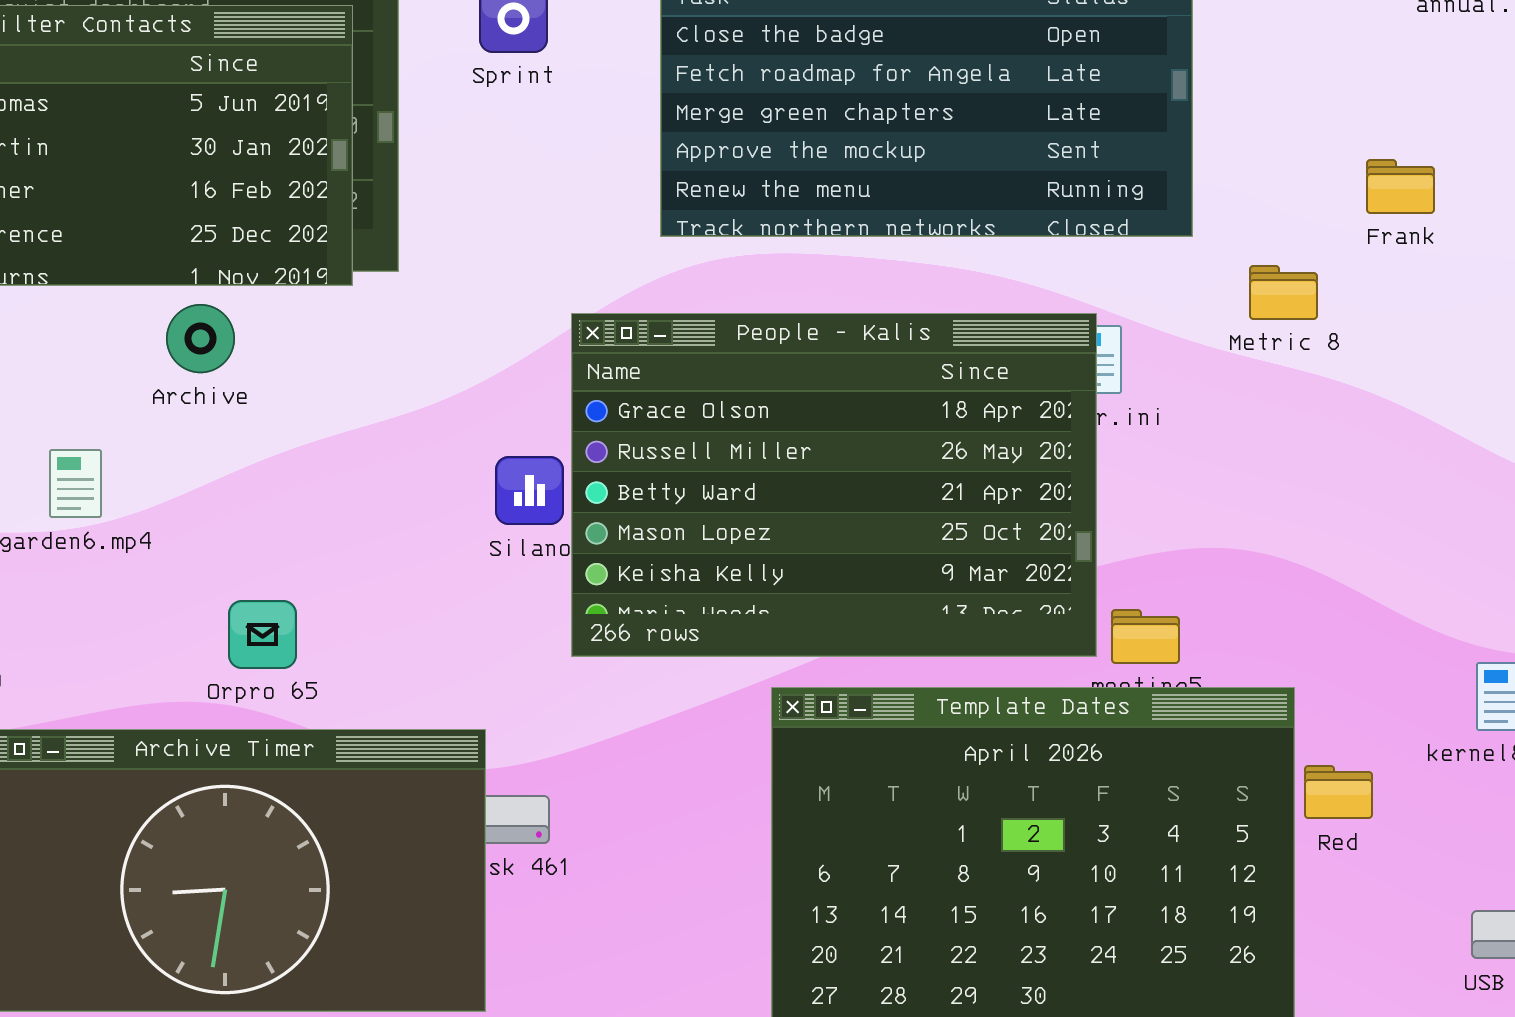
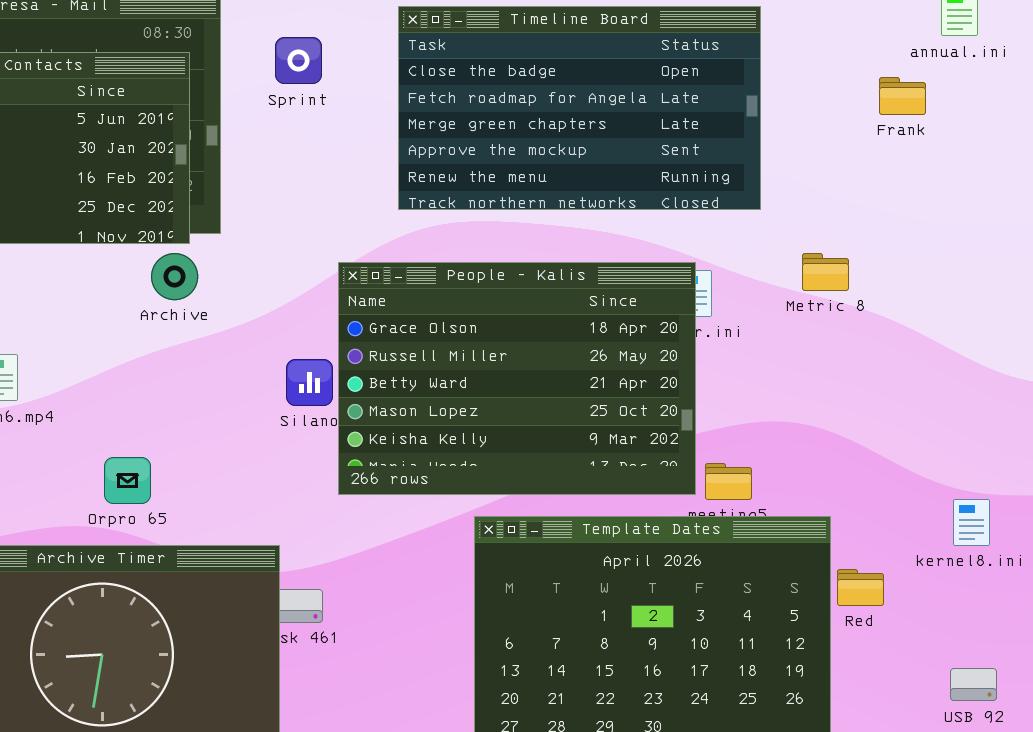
Frank: [1366,159,1435,214] -> [879,77,926,115], moved
Metric 8: [1249,265,1318,320] -> [802,253,849,291], moved
Archive: [166,304,235,373] -> [151,253,198,300], moved

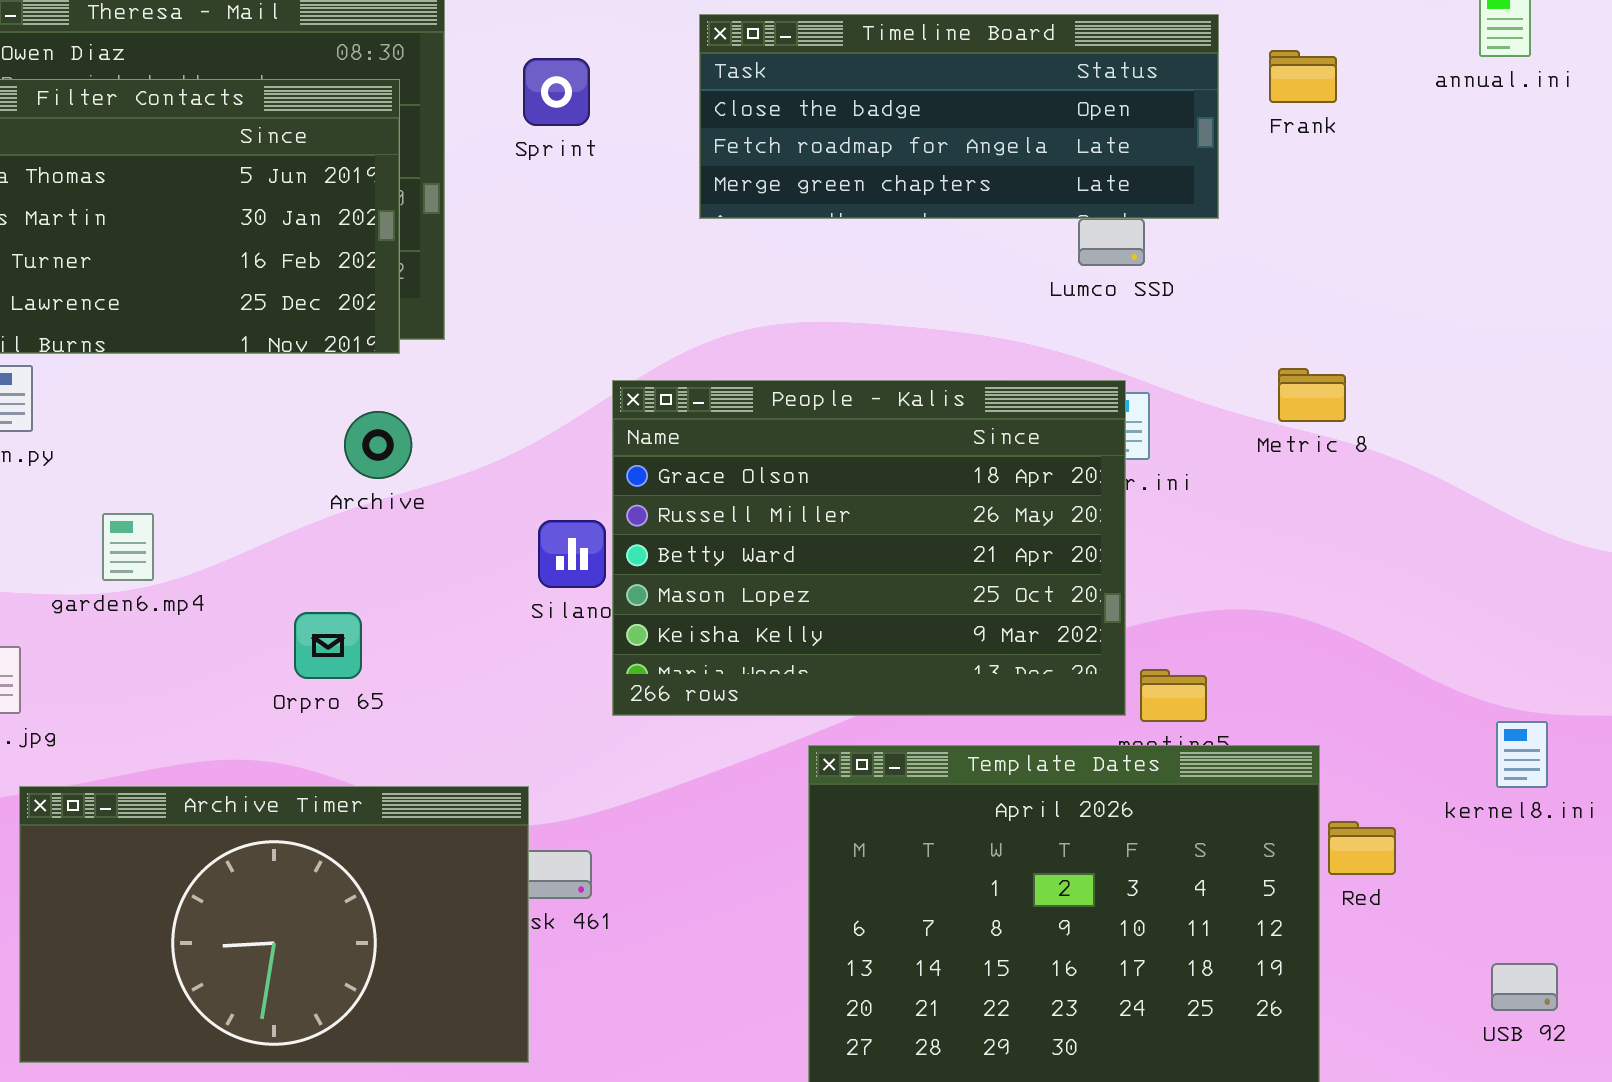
Timeline Board: [398,6,761,210] -> [699,14,1219,219], resized
Frank: [879,77,926,115] -> [1269,50,1337,103], moved
Archive: [151,253,198,300] -> [344,411,412,479], moved
Orpro 65: [104,457,151,504] -> [294,612,362,679], moved

